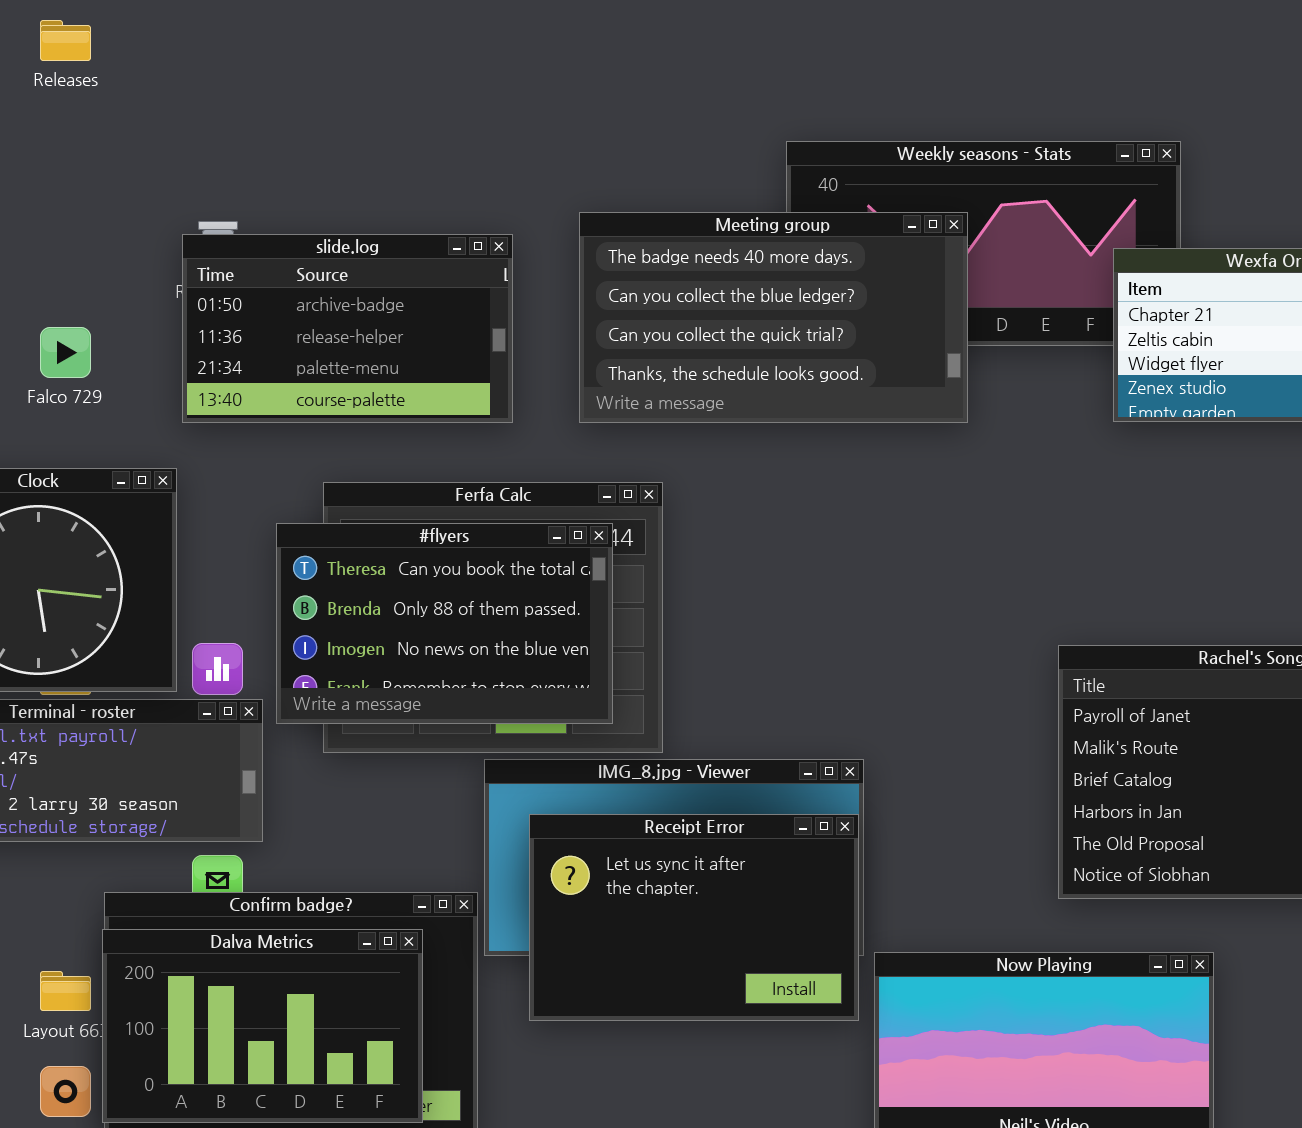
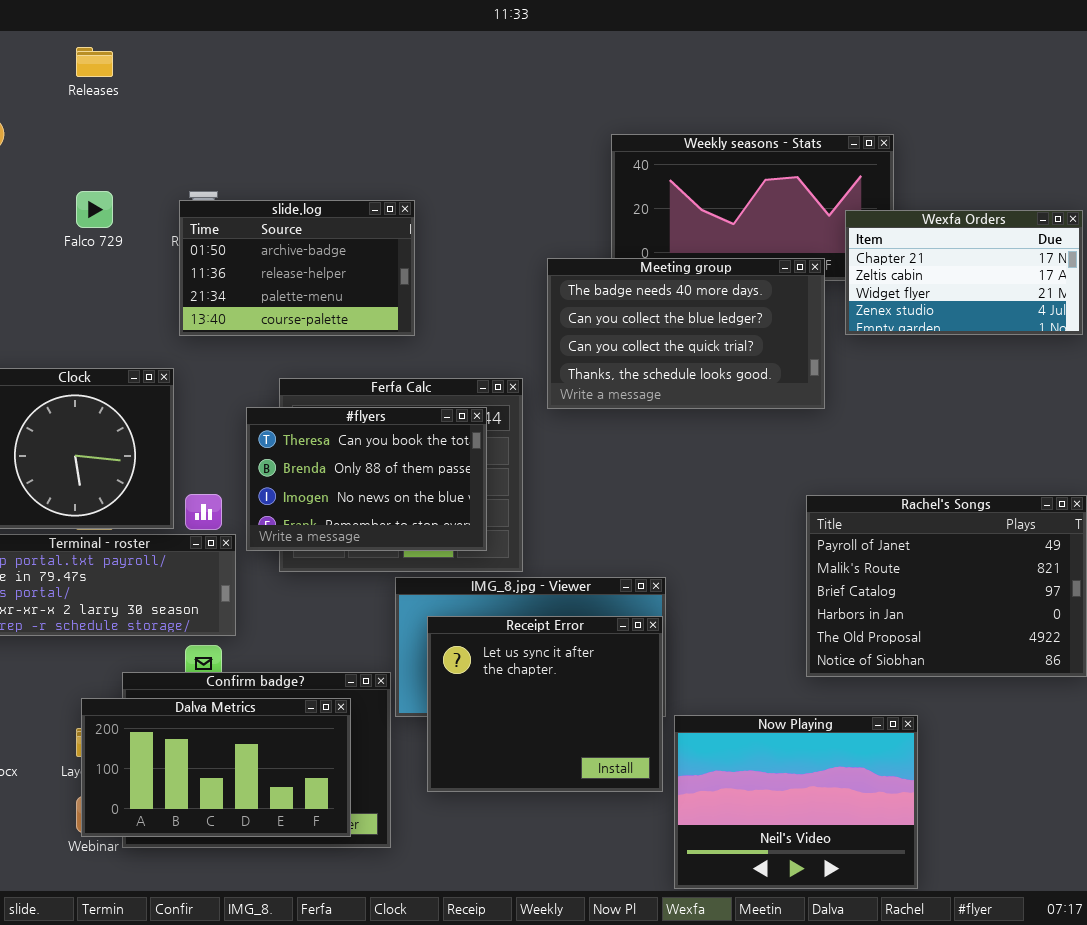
Meeting group: [579,212,968,423] -> [547,258,825,409], moved
Falco 729: [40,327,91,378] -> [76,191,113,228], moved
Receipt Error: [529,814,859,1021] -> [427,616,663,792], resized
Dalva Metrics: [102,929,423,1123] -> [81,698,351,837], resized

